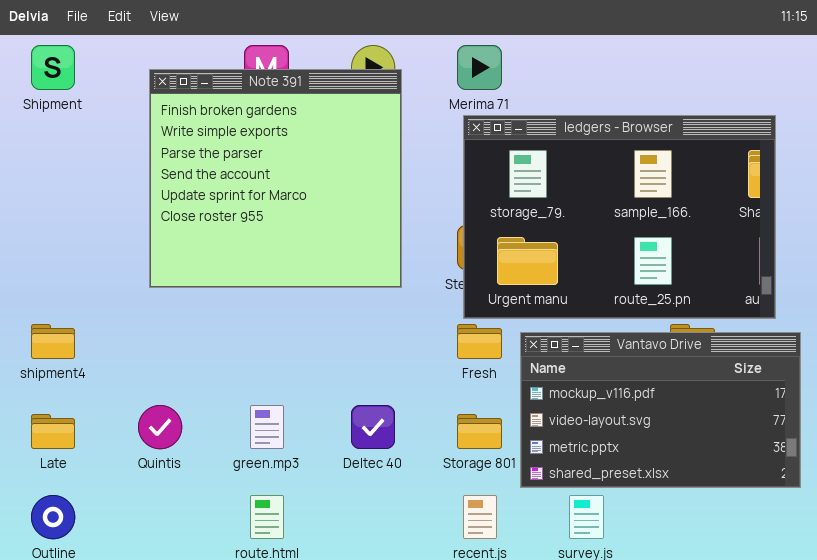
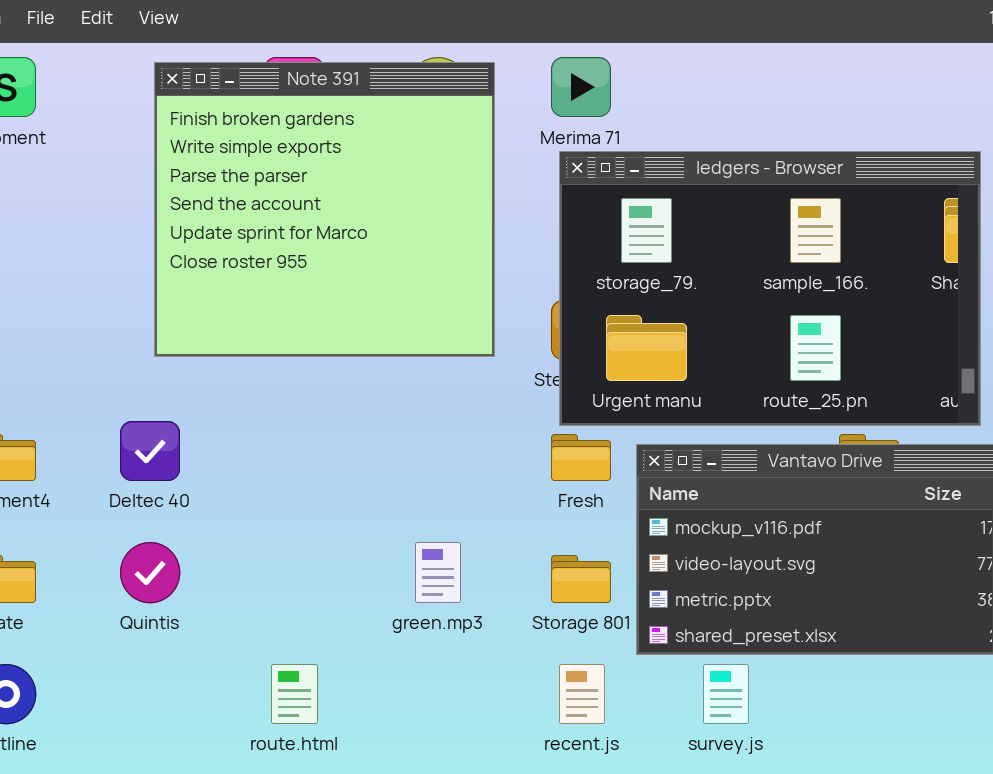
Note 391: [149,69,402,288] -> [154,62,495,357], moved
green.mp3: [250,405,284,449] -> [415,542,461,603], moved
Deltec 40: [351,405,395,449] -> [120,421,180,481], moved

